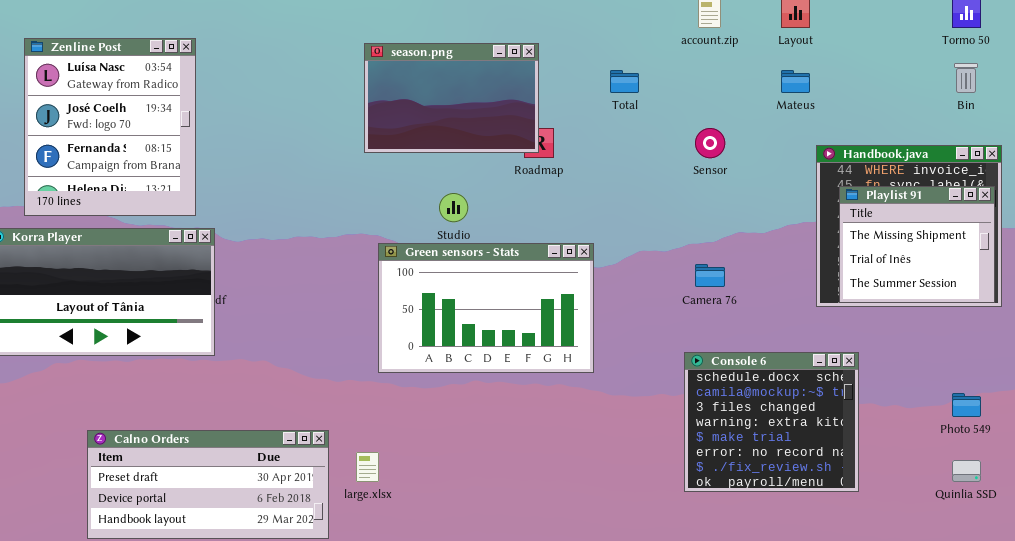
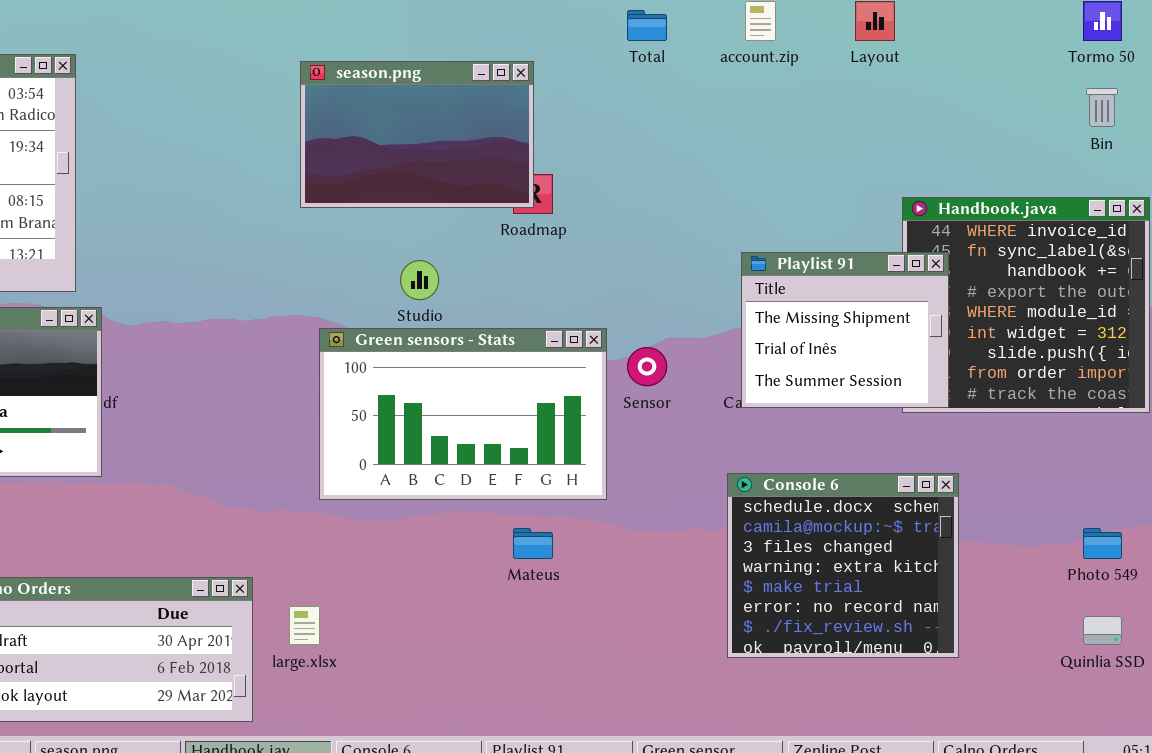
Total: [610,70,639,93] -> [627,10,667,41], moved
Mateus: [781,70,810,93] -> [513,528,553,559], moved
Sensor: [695,128,725,158] -> [627,347,667,386], moved
Playlist 91: [839,186,995,303] -> [741,252,949,408], moved

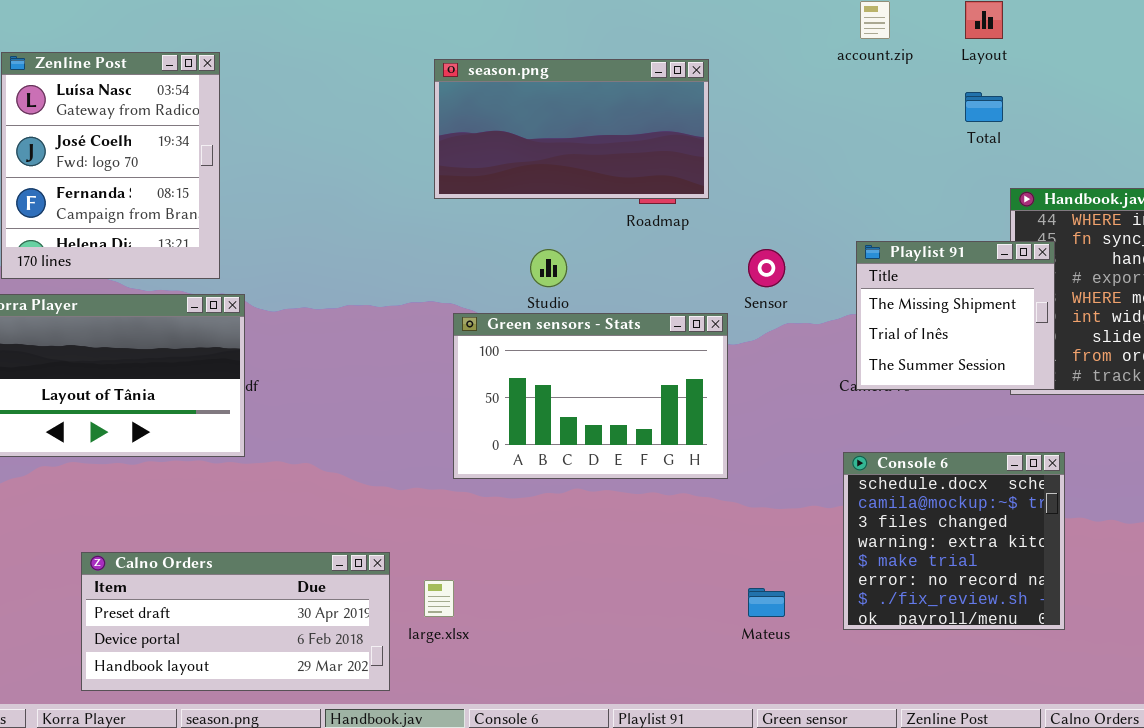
Total: [627,10,667,41] -> [965,92,1003,122], moved
season.png: [300,61,534,208] -> [434,59,709,199], resized
Sensor: [627,347,667,386] -> [748,249,785,287], moved
Mateus: [513,528,553,559] -> [748,588,785,617], moved

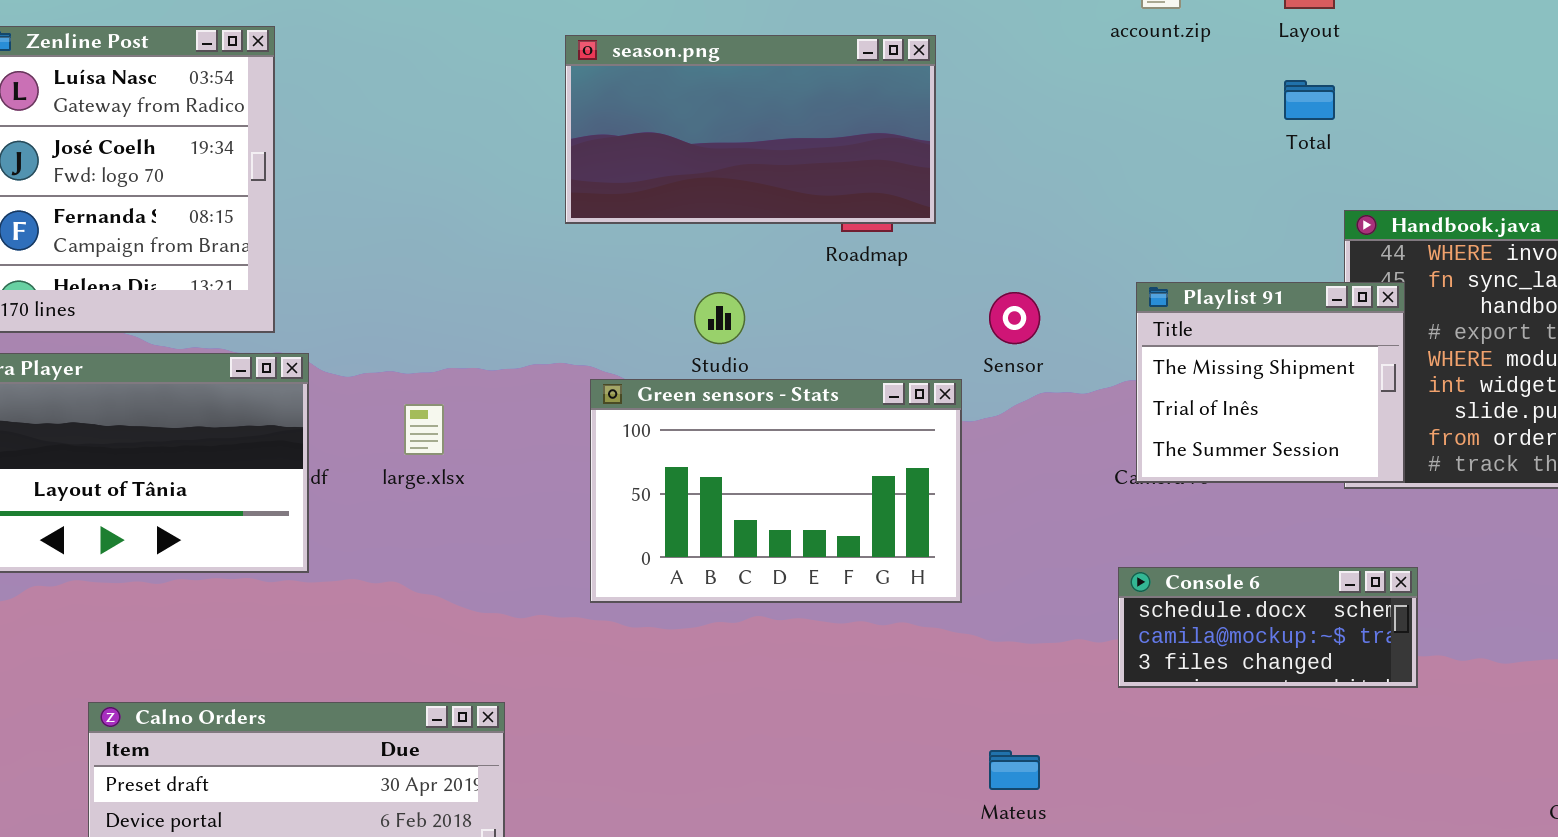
Console 6: [843,452,1065,630] -> [1118,567,1418,688], resized
large.xlsx: [424,580,454,617] -> [404,404,444,455], moved

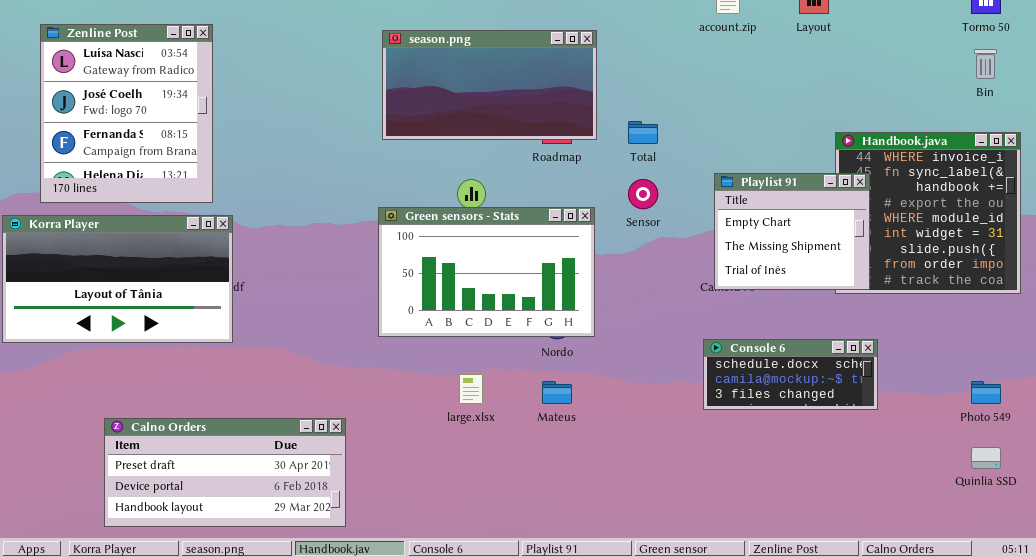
Total: [1284,80,1335,120] -> [628,121,658,144], moved
Playlist 91: [1136,282,1405,483] -> [714,173,870,290], scrolled up 1 row
Green sensors - Stats: [590,379,962,603] -> [378,207,595,337], moved
large.xlsx: [404,404,444,455] -> [459,374,483,404], moved
Mateus: [989,750,1040,790] -> [542,381,572,404], moved

